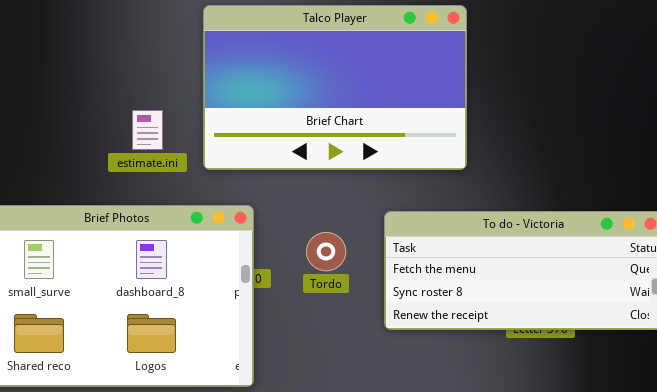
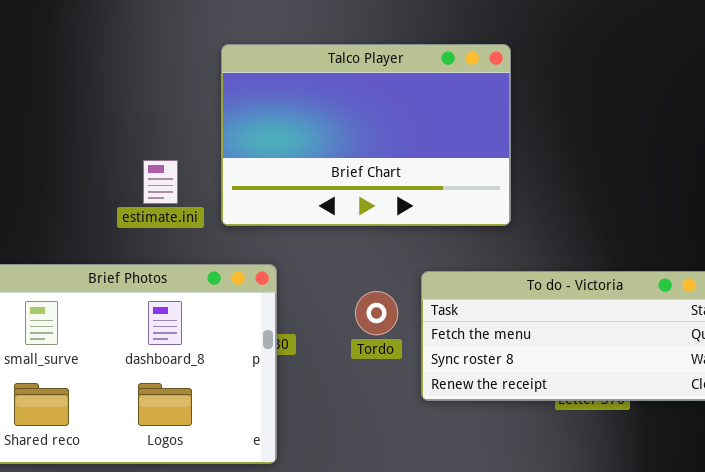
Tordo: [306,232,346,271] -> [355,291,398,335], moved

